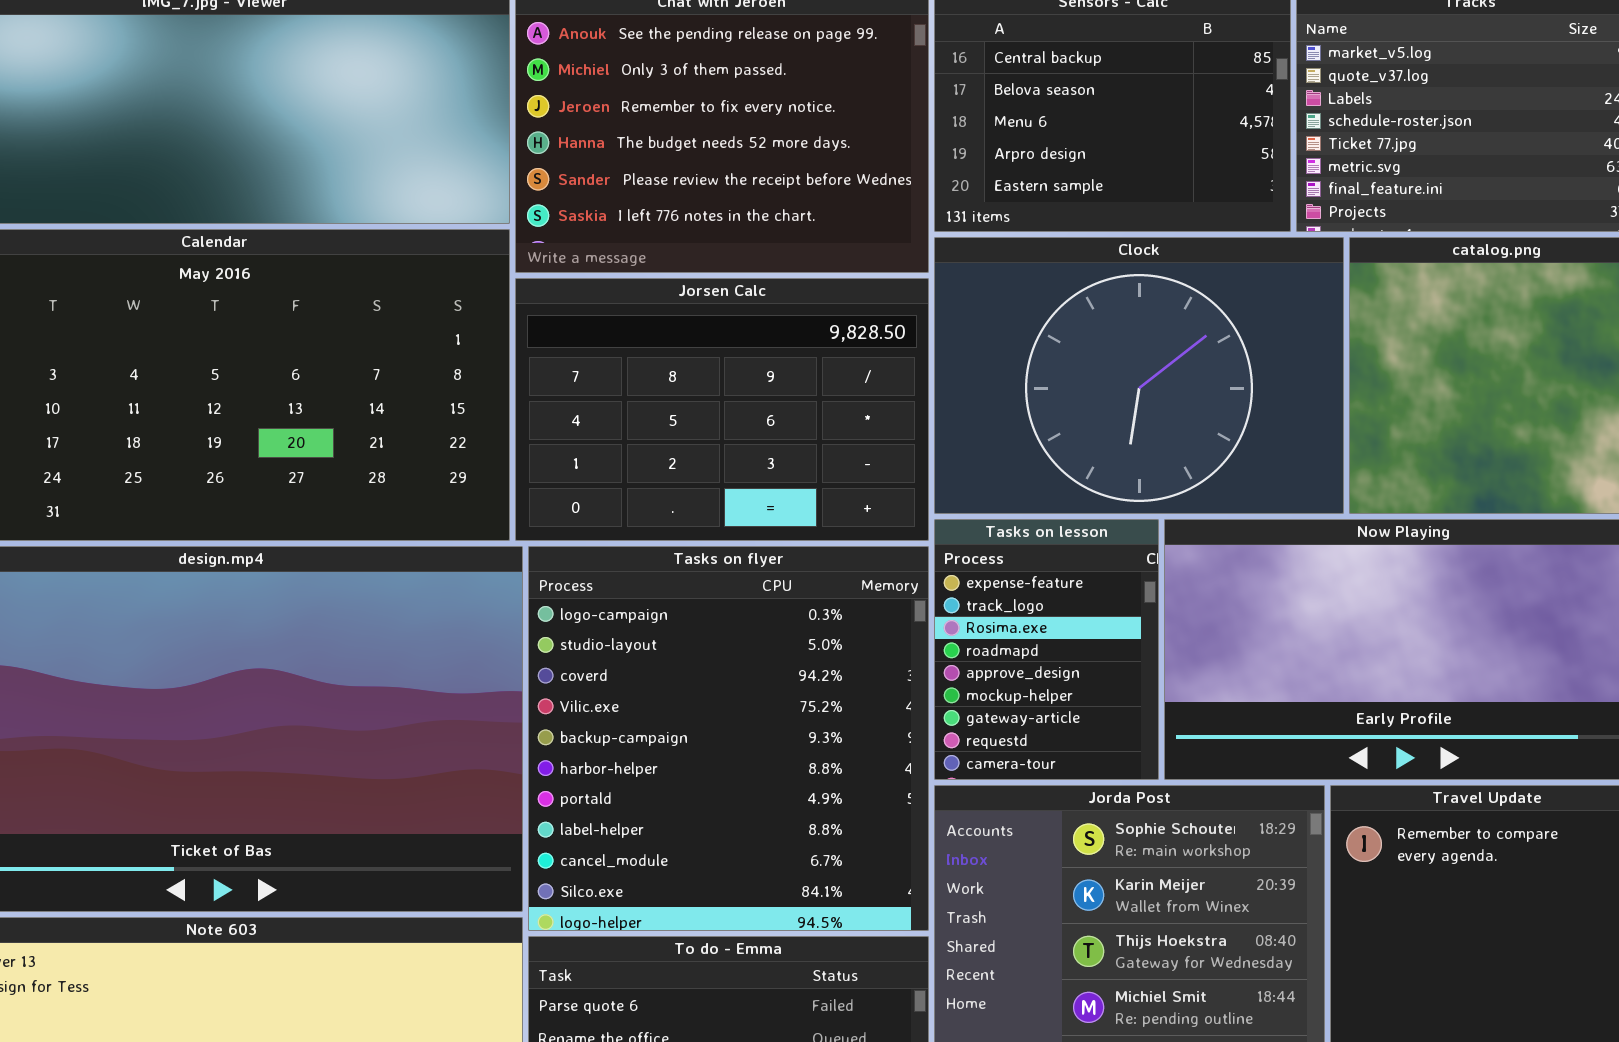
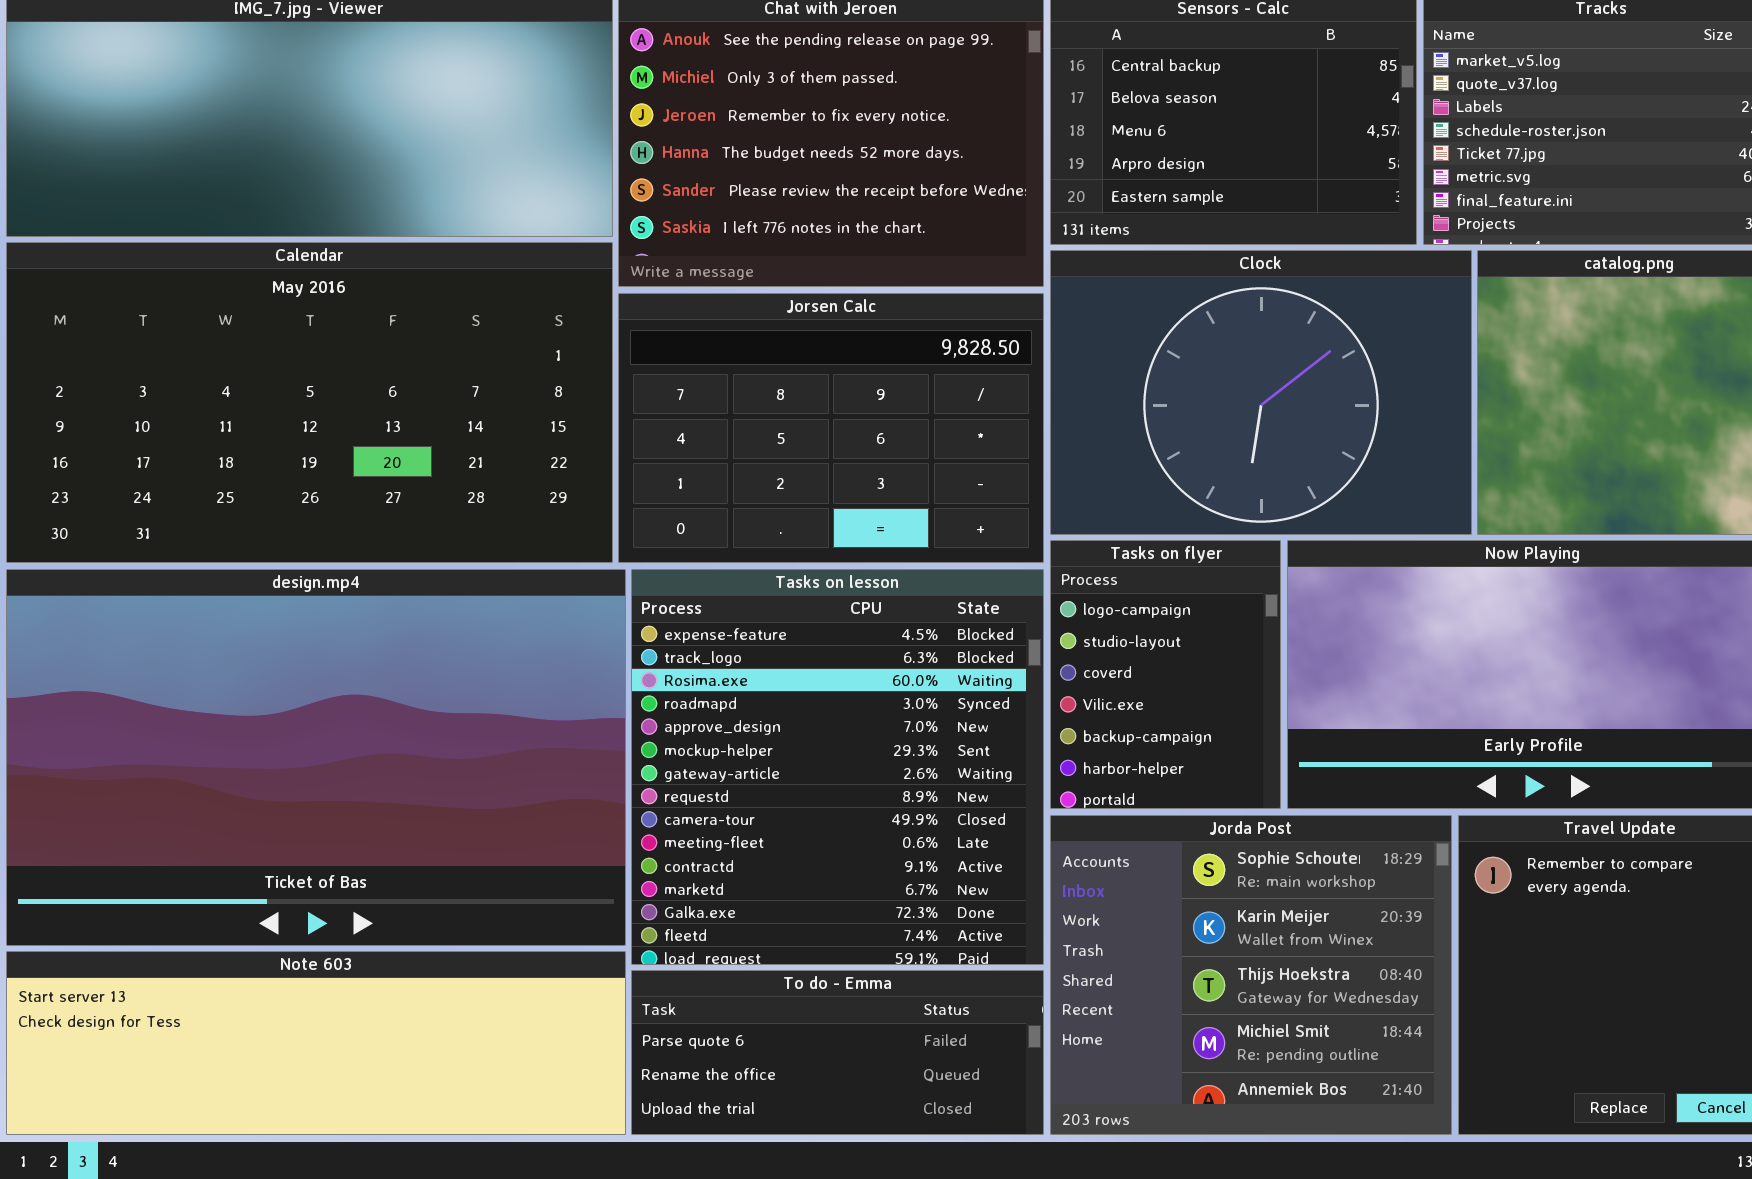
Tasks on lesson: [934,519,1159,780] -> [631,569,1044,965], moved, resized
Tasks on flyer: [528,546,929,931] -> [1050,540,1281,809], moved, resized

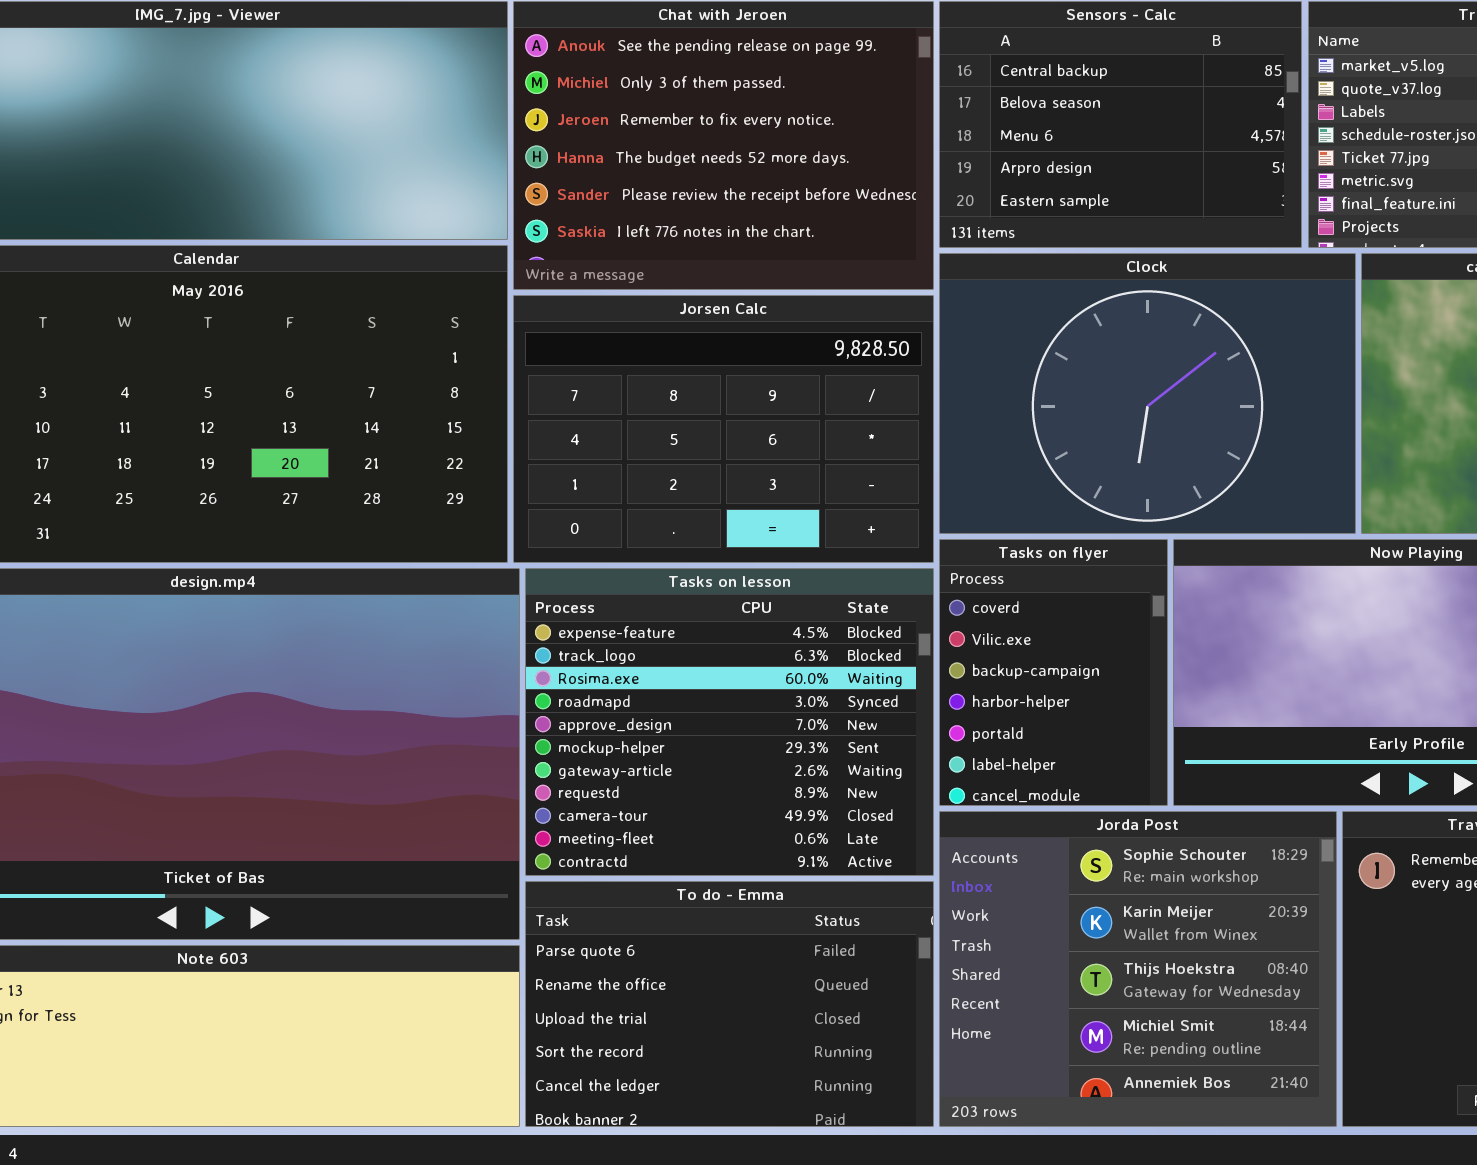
Tasks on flyer: [1050,540,1281,809] -> [939,539,1168,806], scrolled down 2 rows
Tasks on lesson: [631,569,1044,965] -> [525,568,934,876], resized
To do - Emma: [631,970,1044,1135] -> [525,881,934,1127], resized

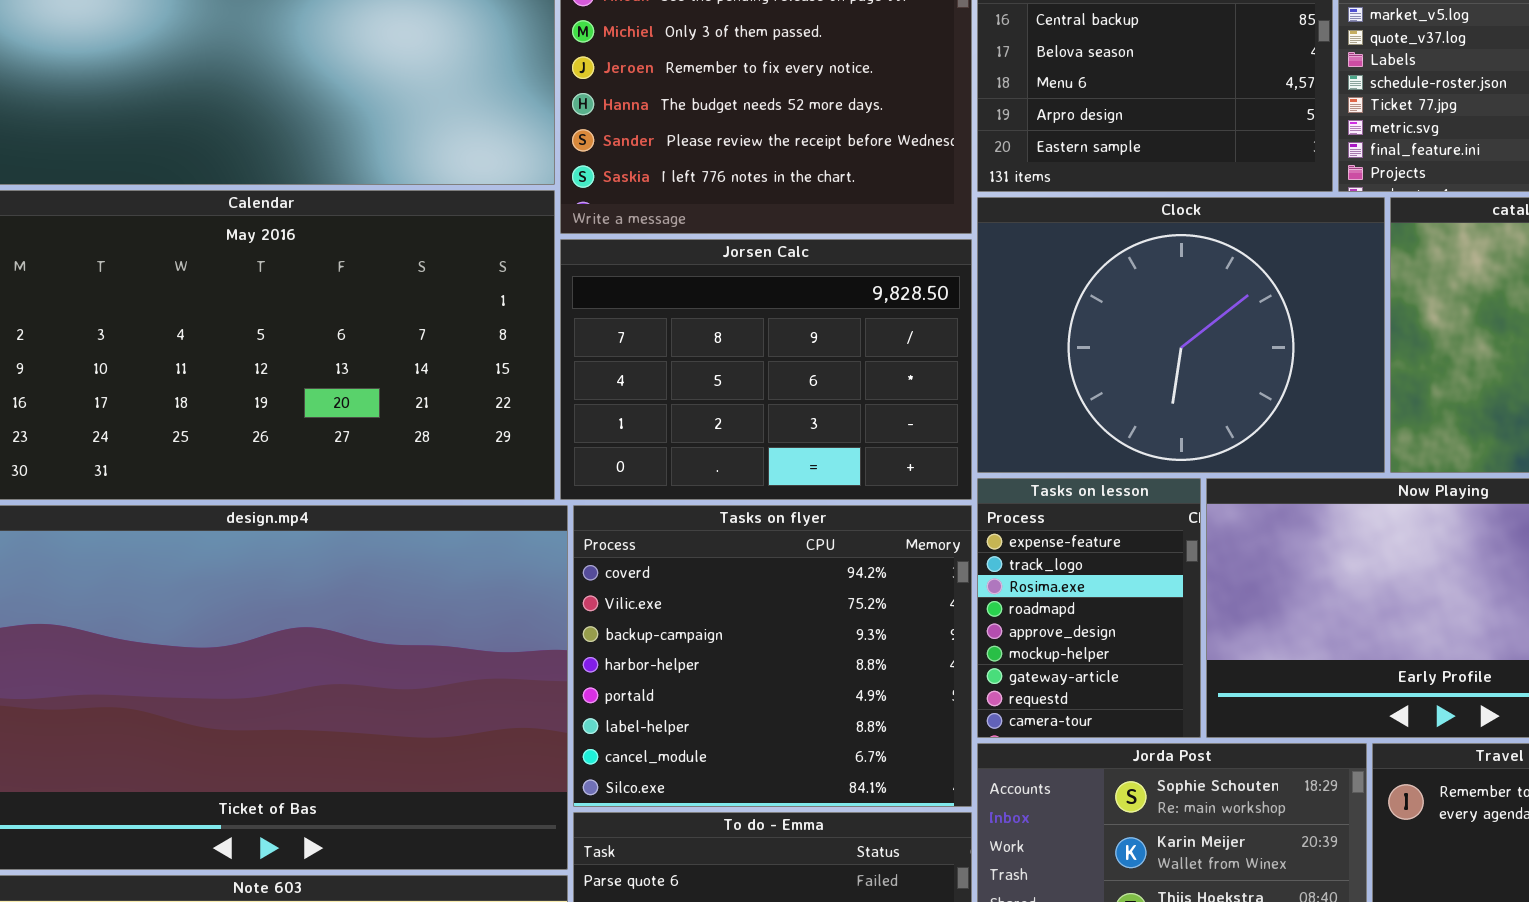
Tasks on flyer: [939,539,1168,806] -> [573,505,972,807], moved, resized
Tasks on lesson: [525,568,934,876] -> [977,478,1201,738], moved, resized

